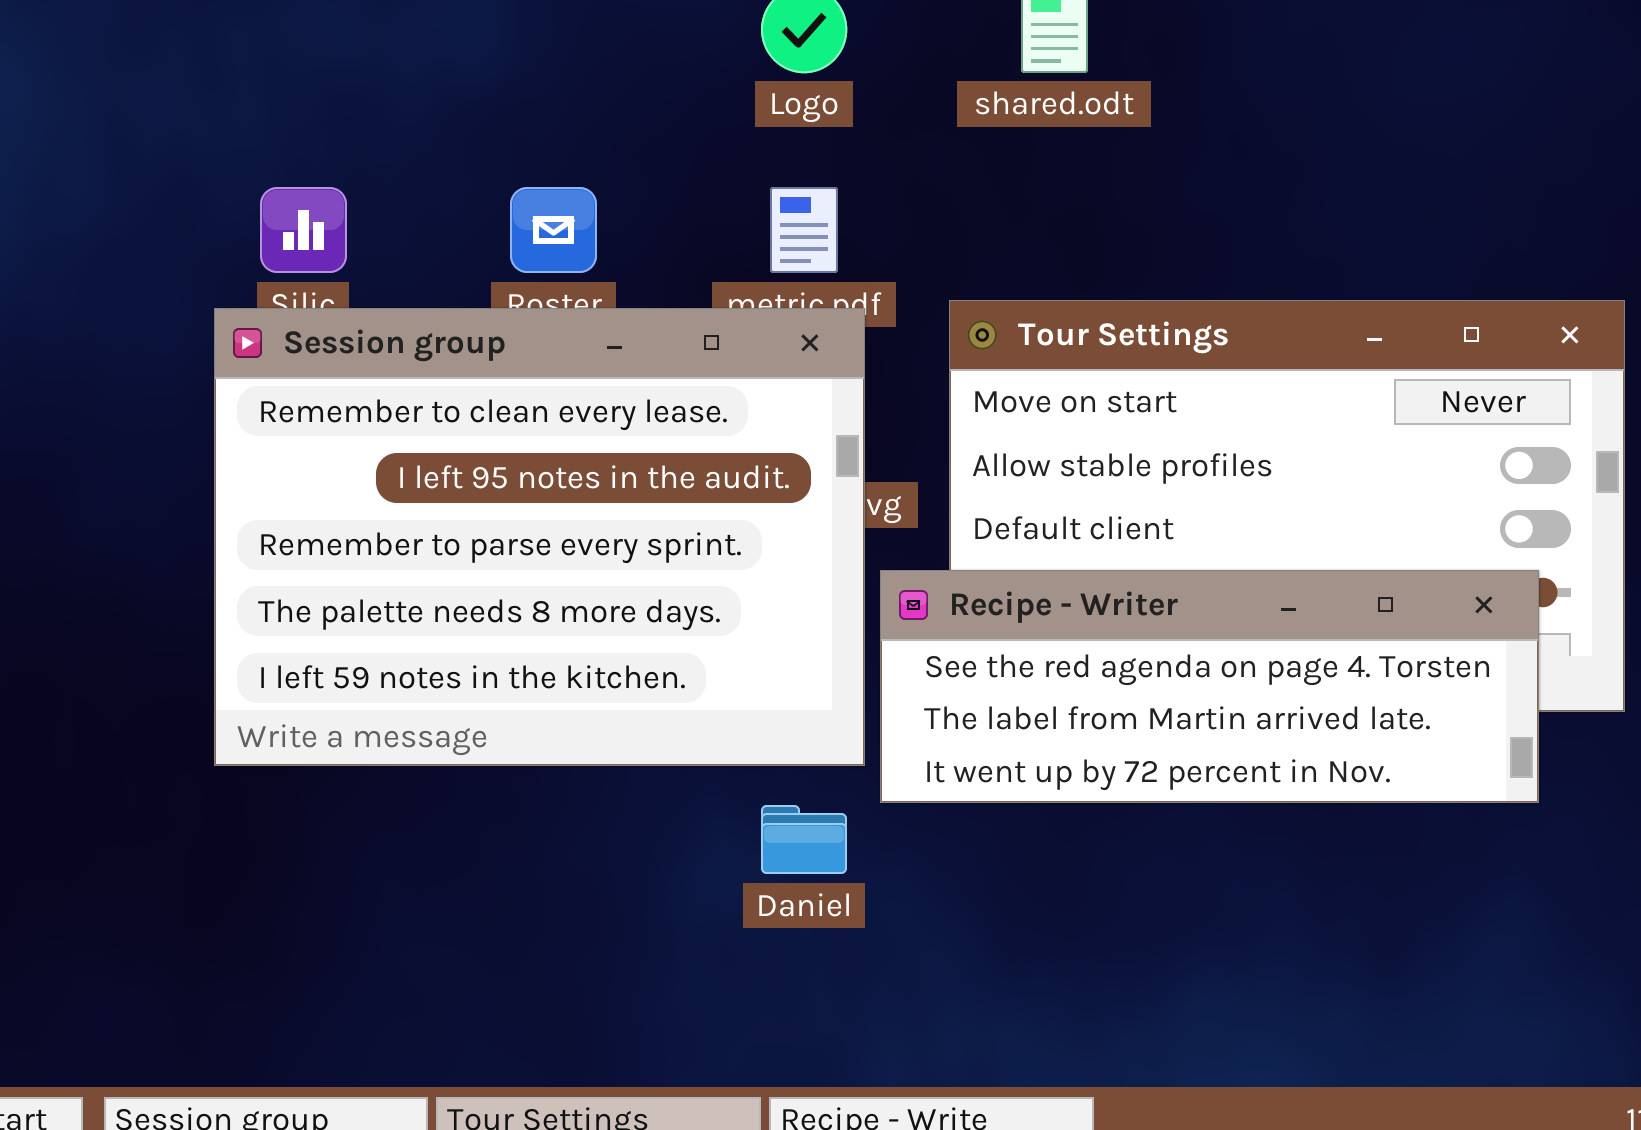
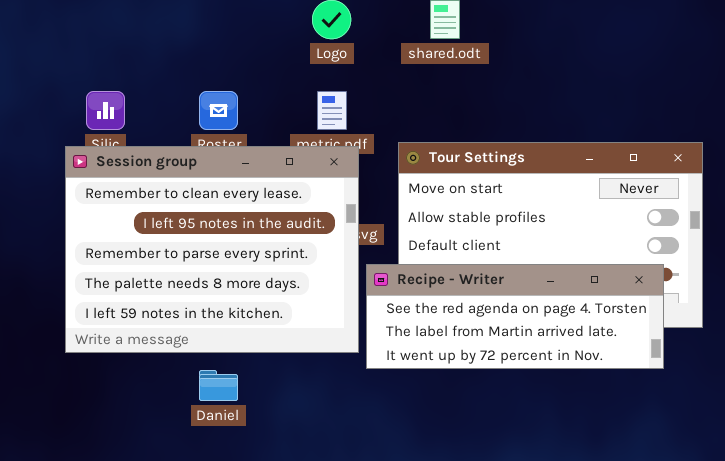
Daniel: [761,805,847,874] -> [199,370,238,401], moved

